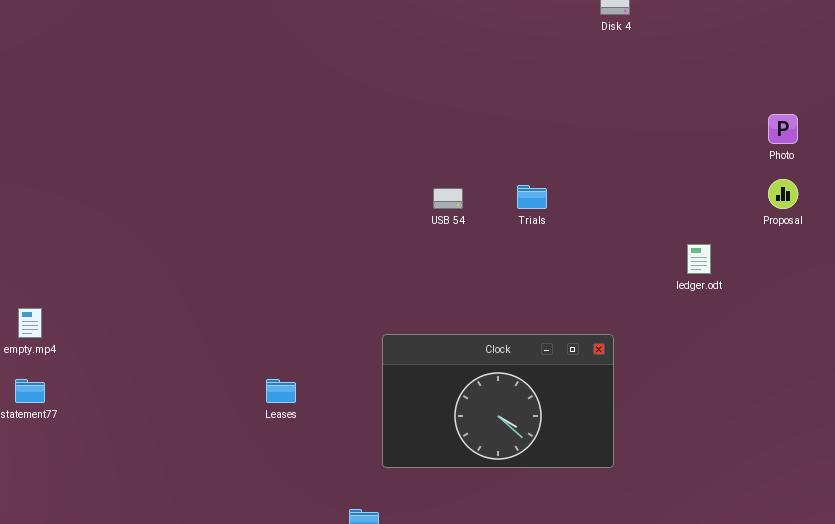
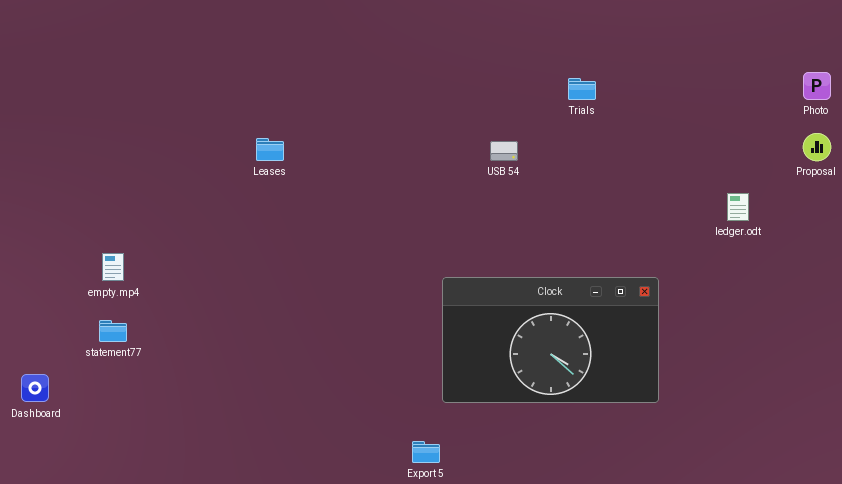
Trials: [517,185,547,209] -> [568,78,596,100], moved
Leases: [266,379,296,403] -> [256,138,284,161], moved

